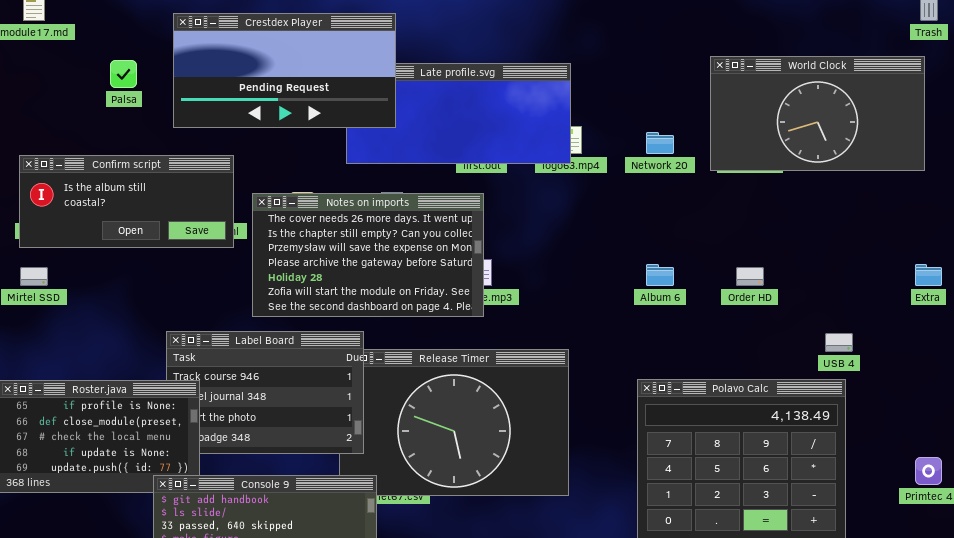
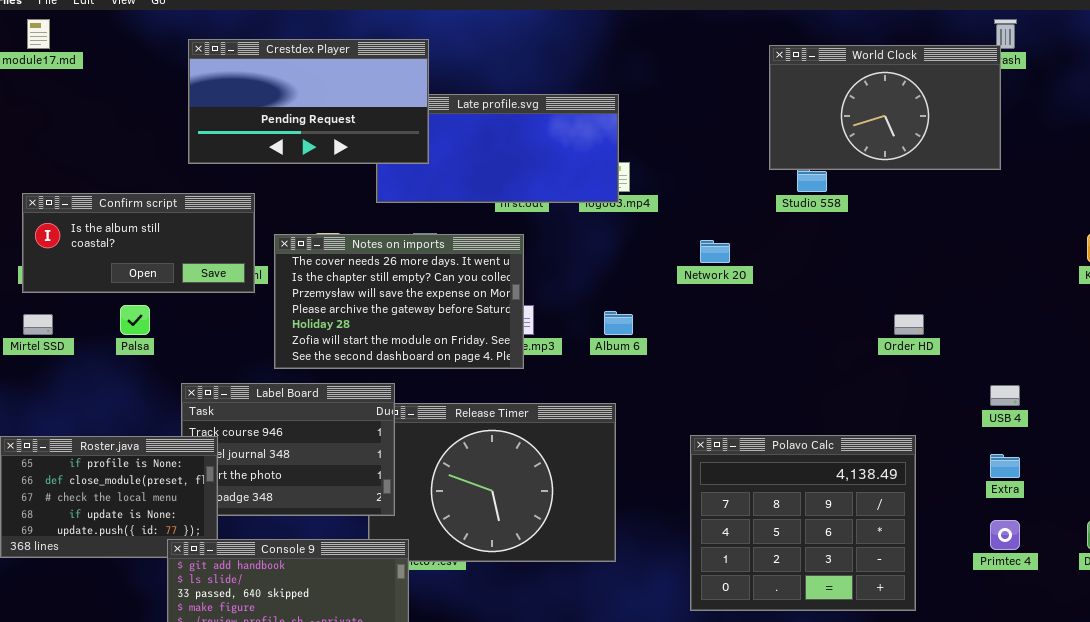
World Clock: [710,56,925,171] -> [769,45,1001,170], moved
Palsa: [110,60,137,88] -> [120,305,150,335], moved
Network 20: [646,132,674,154] -> [700,240,730,263], moved
Album 6: [646,264,674,286] -> [604,311,633,335], moved
Extra: [915,264,942,286] -> [990,454,1020,478], moved
Order HD: [736,267,764,286] -> [894,314,924,335], moved
USB 4: [825,333,853,352] -> [990,385,1020,406], moved

